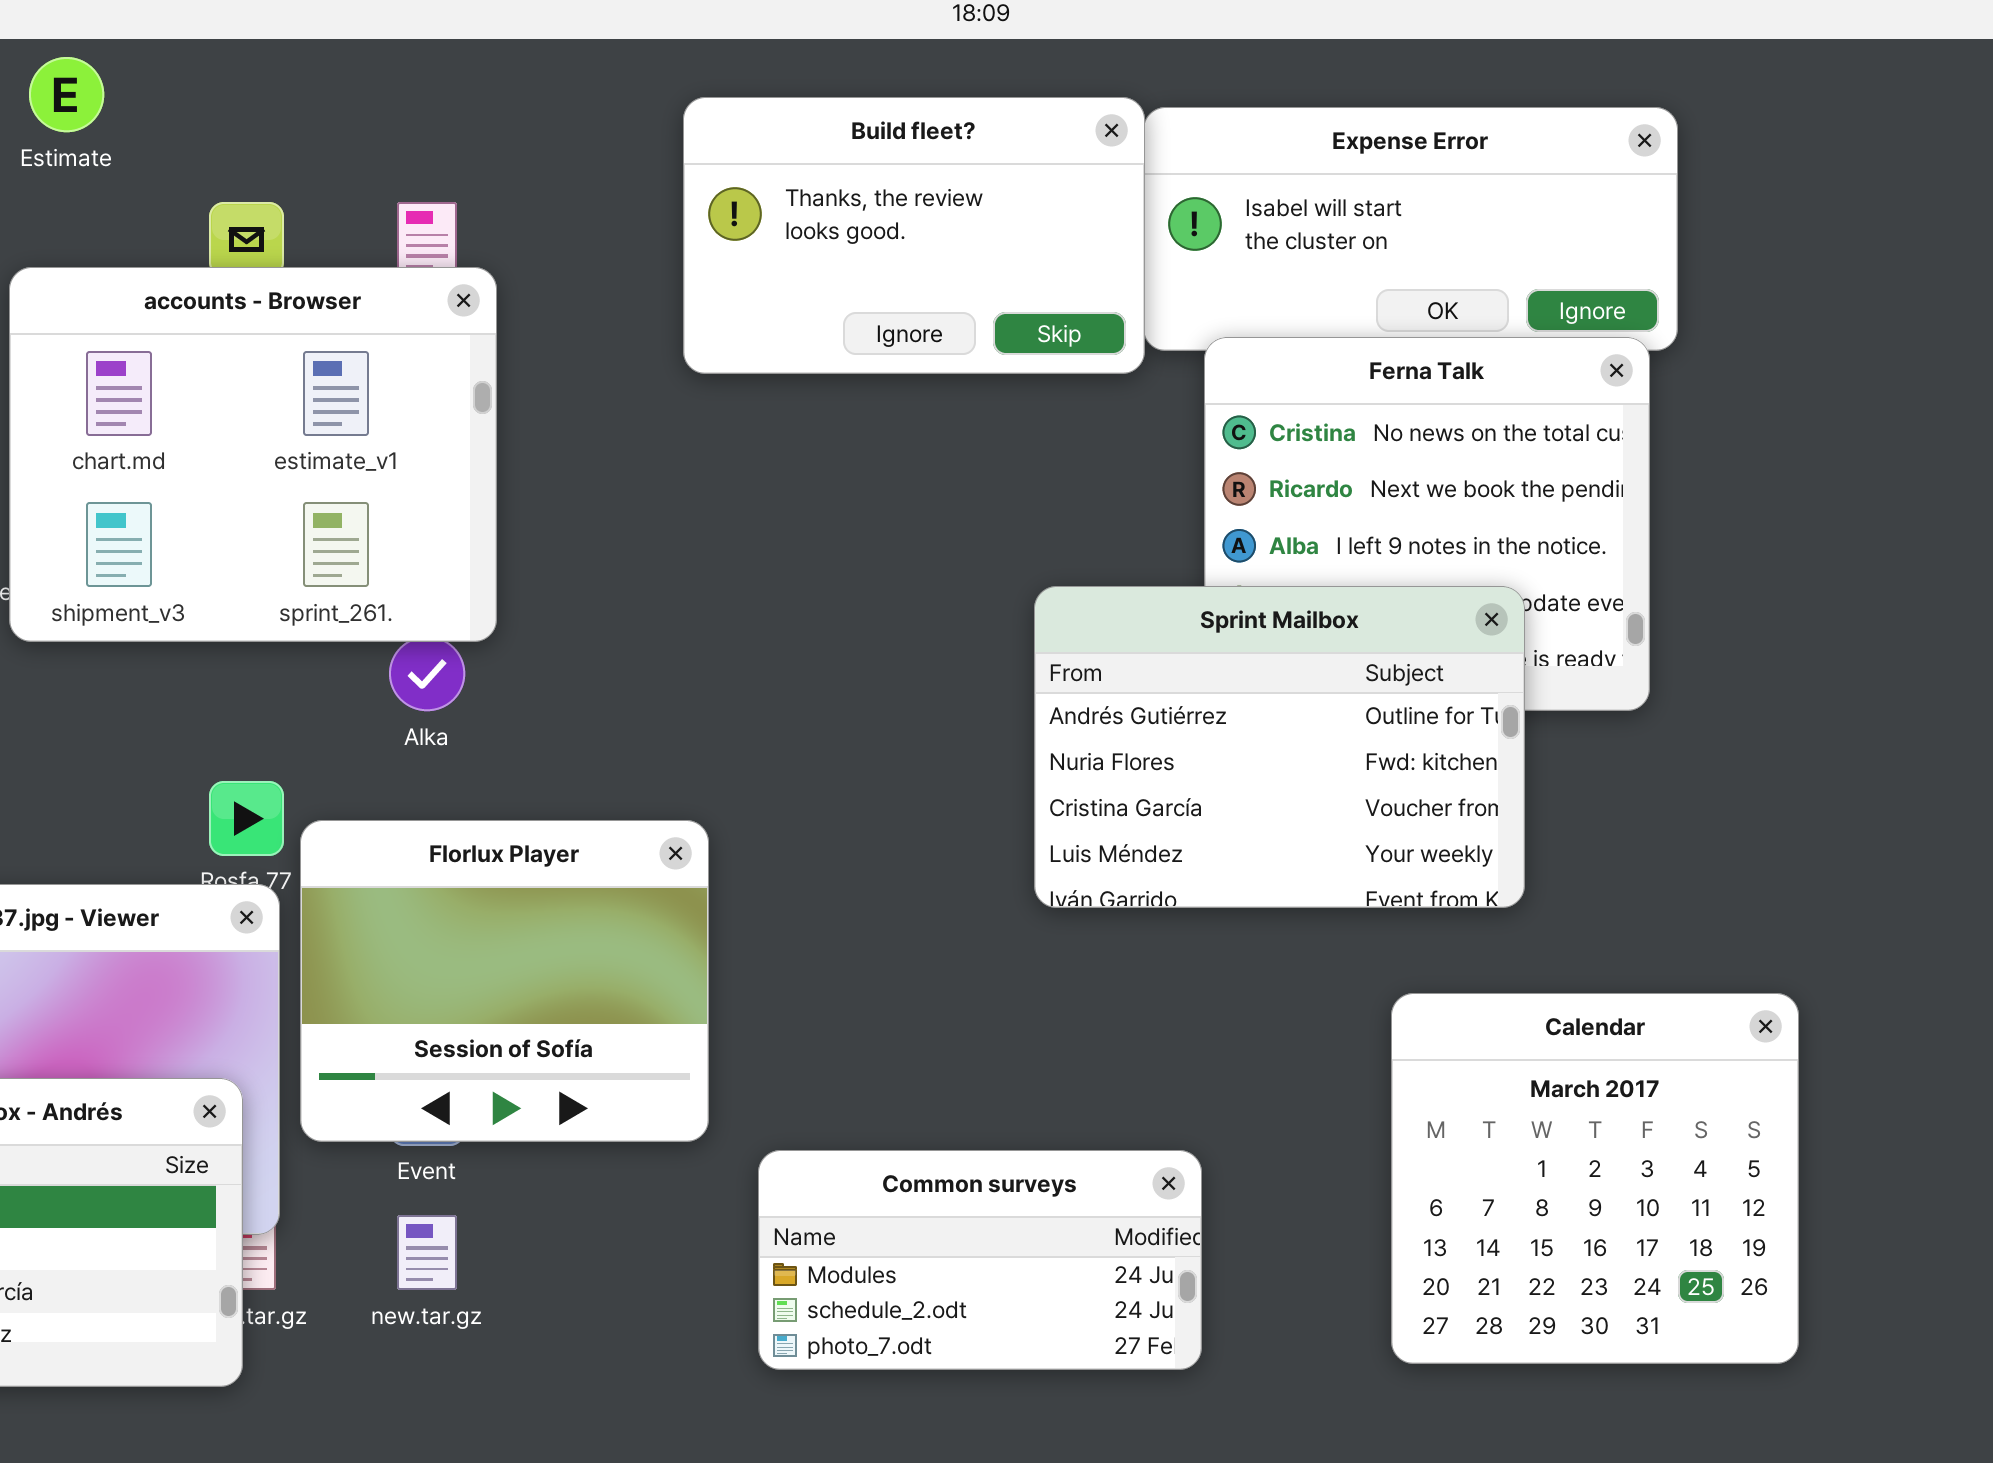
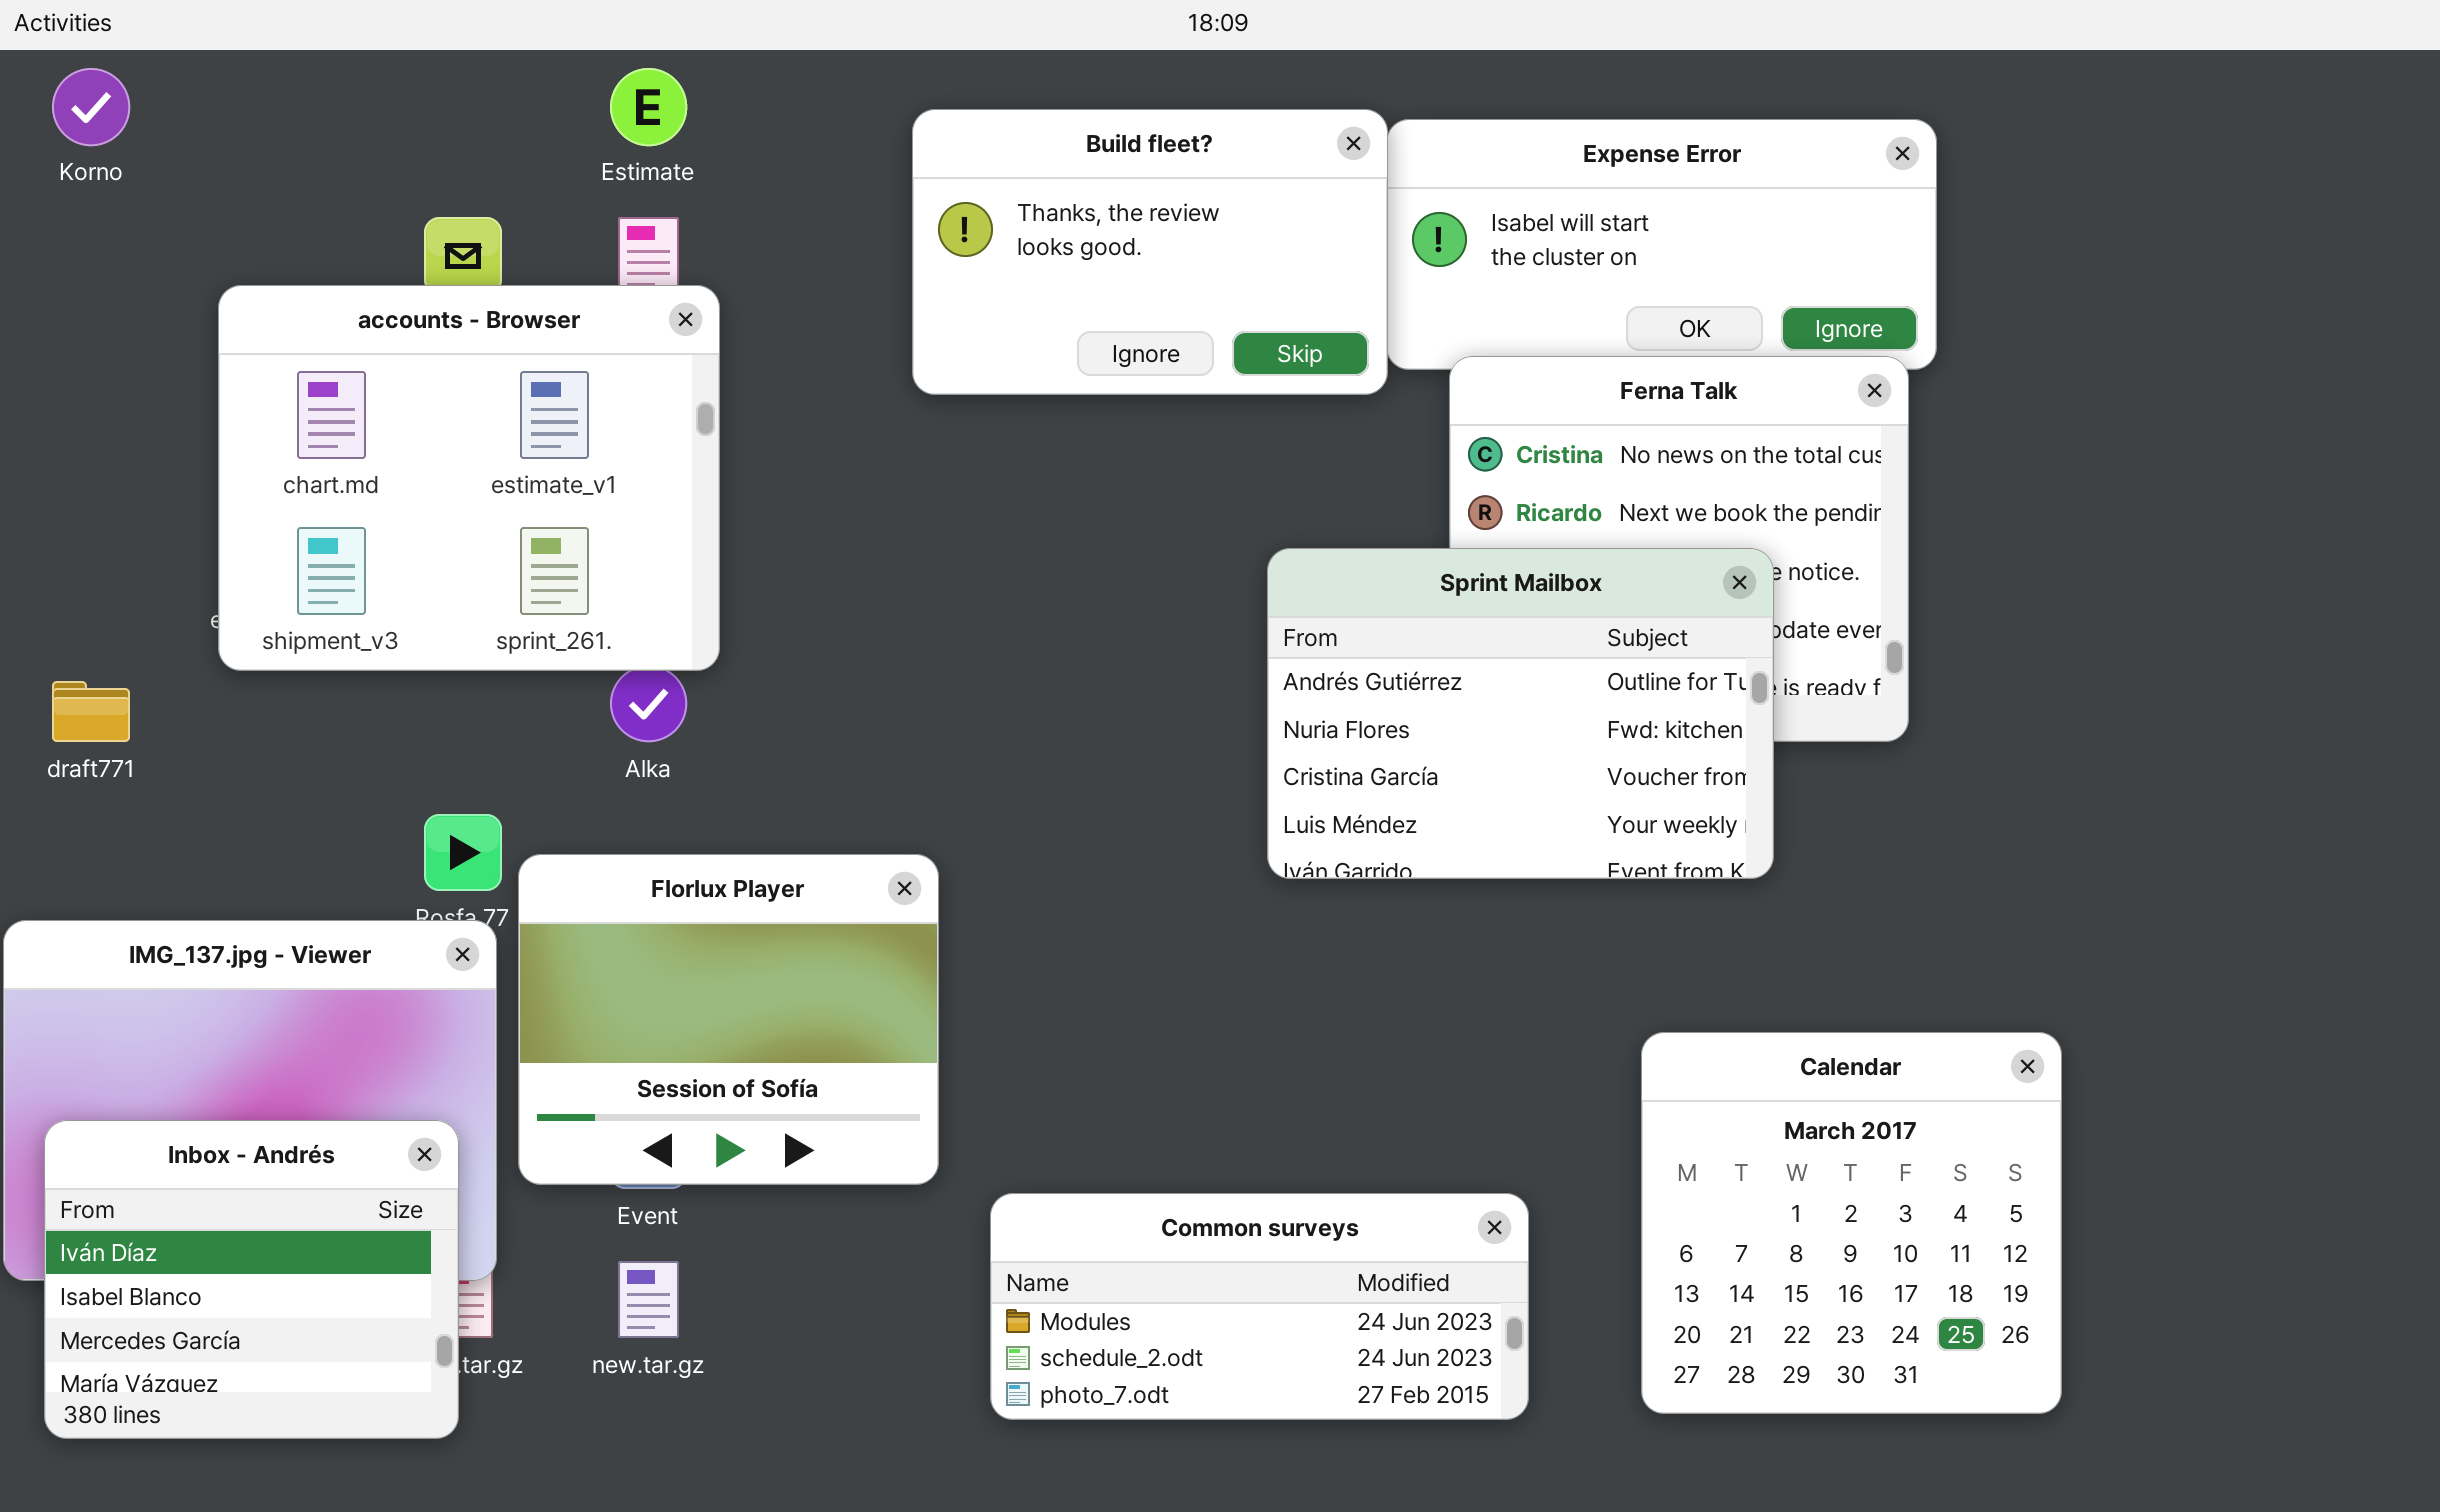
Estimate: [29,57,104,132] -> [610,68,687,146], moved
Sprint Mailbox: [1034,586,1525,908] -> [1267,548,1774,879], moved
Common surveys: [758,1150,1202,1370] -> [990,1193,1529,1420], resized

